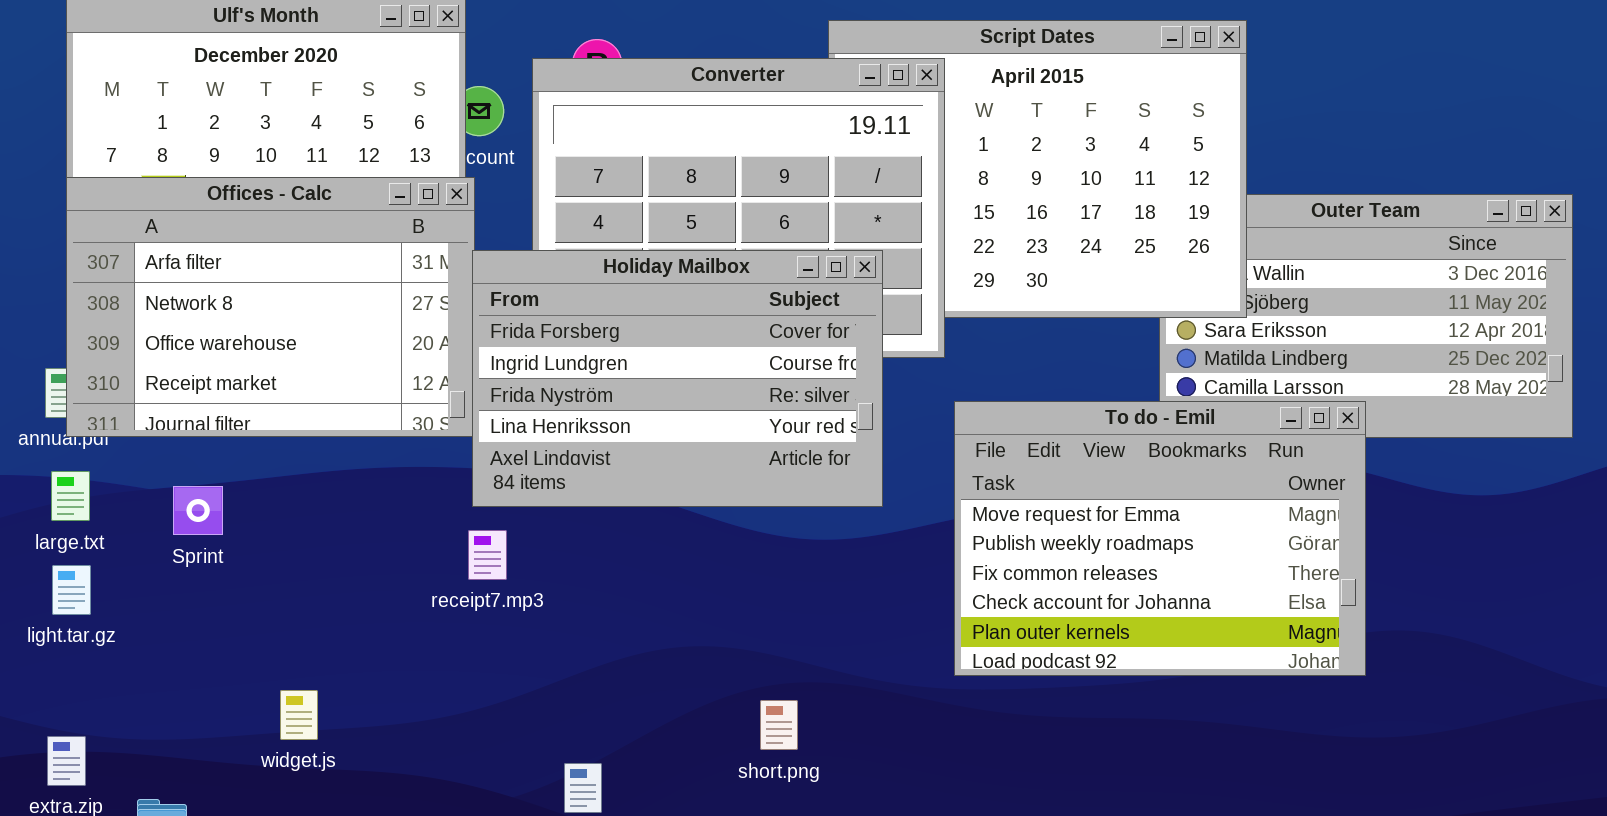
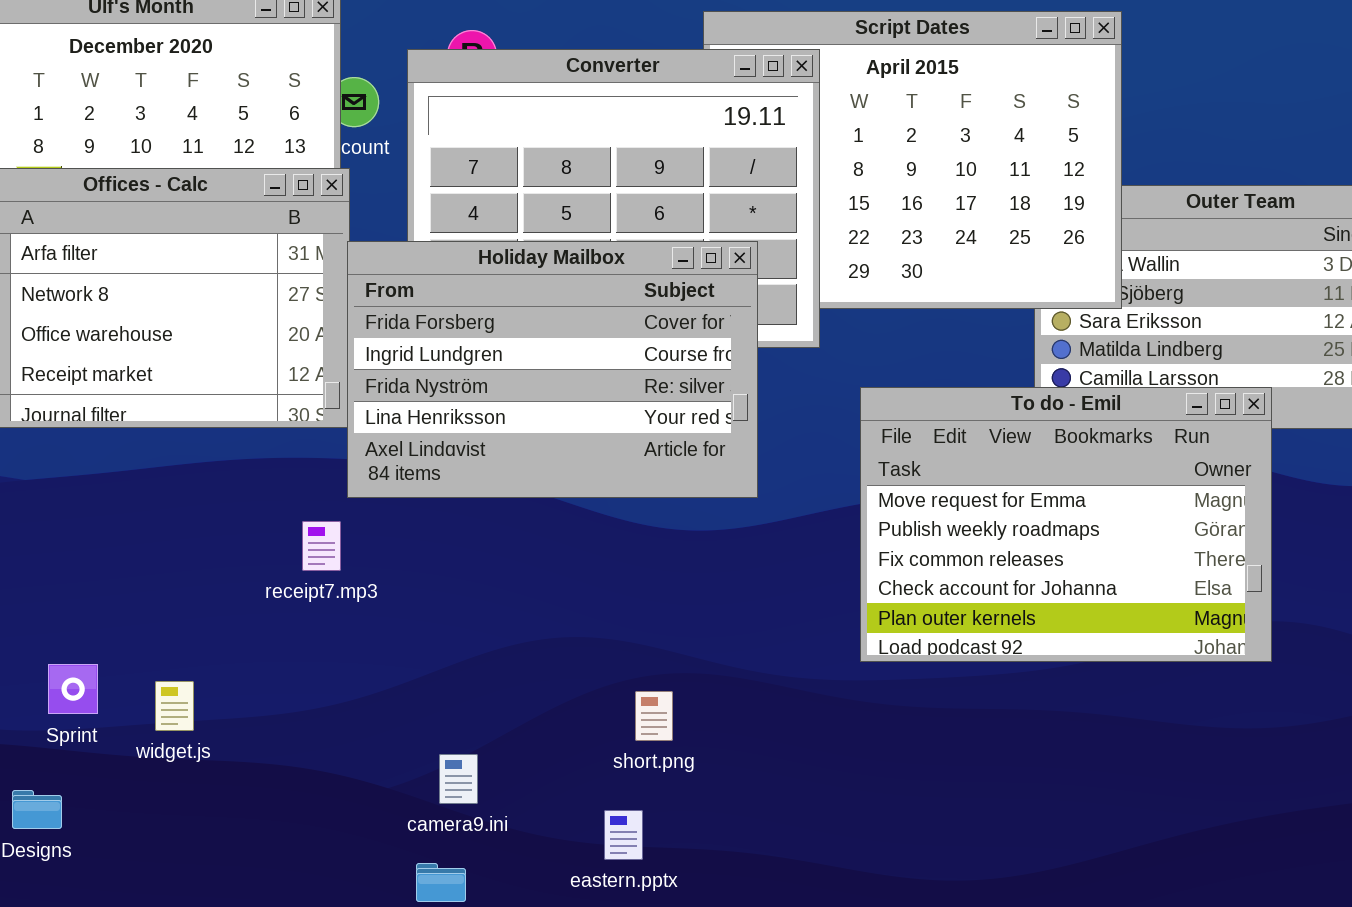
To do - Emil: [954,401,1366,676] -> [860,387,1272,662], moved
Sprint: [173,486,223,535] -> [48,664,98,714], moved
receipt7.mp3: [468,530,507,580] -> [302,521,341,571], moved

